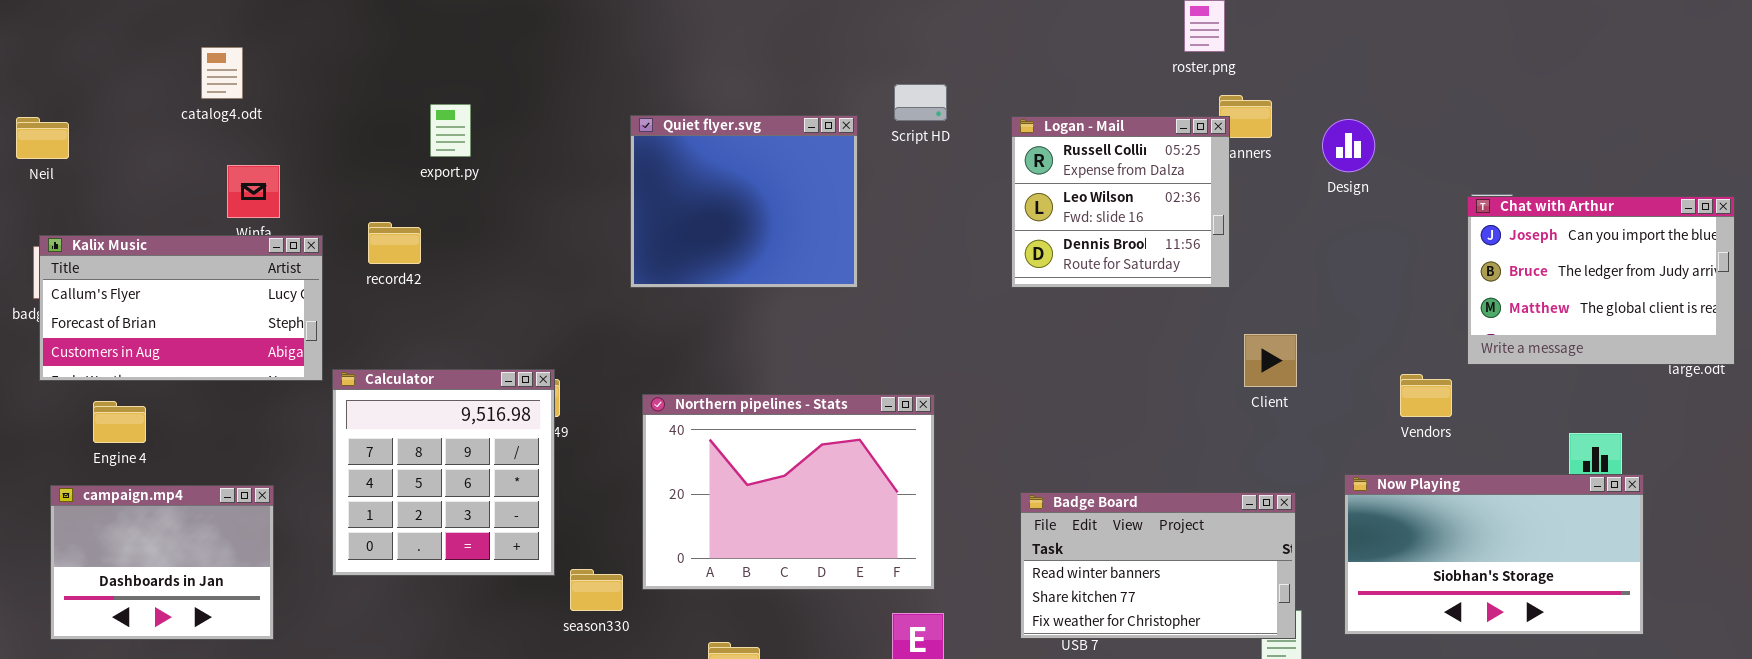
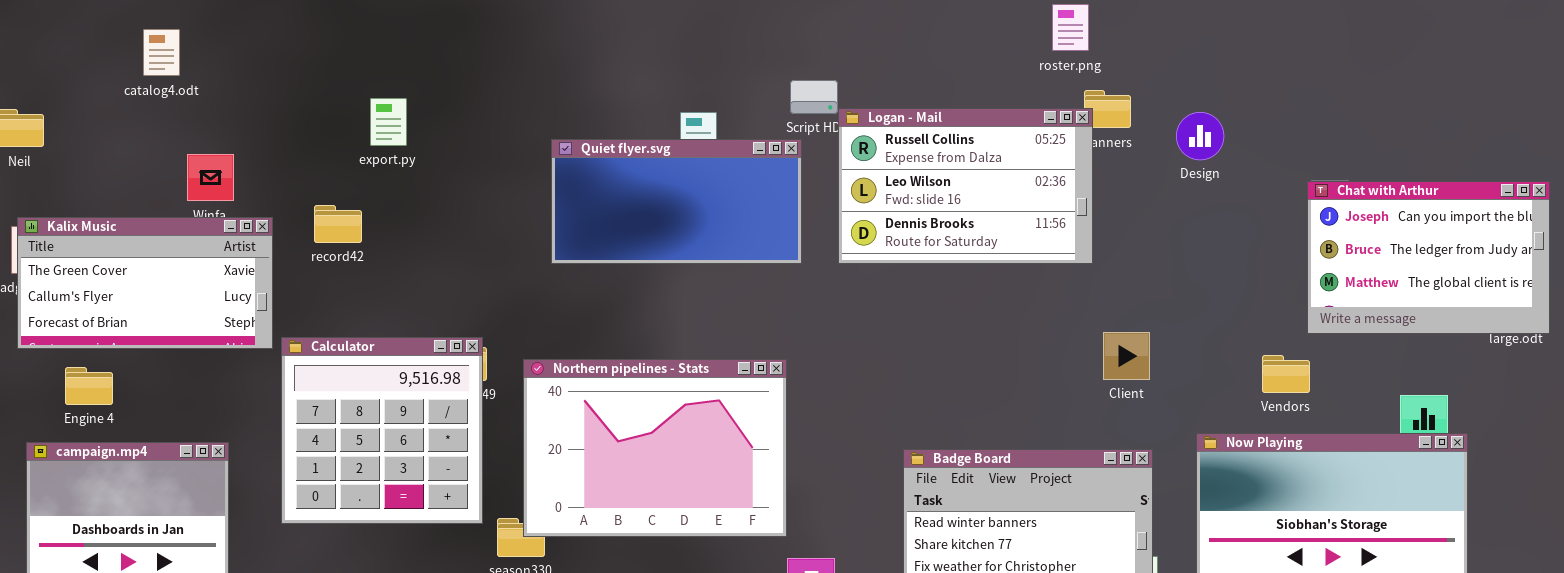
catalog4.odt: [201,47,243,99] -> [143,29,180,76], moved
Quiet flyer.svg: [630,115,858,288] -> [551,139,802,264], resized
Logan - Mail: [1011,116,1230,288] -> [838,108,1093,264], resized
Kalix Music: [39,235,323,381] -> [17,217,273,349], scrolled up 1 row
Client: [1244,334,1297,387] -> [1103,332,1150,380], moved
Vendors: [1400,374,1452,417] -> [1262,355,1310,393], moved
Northern pipelines - Stats: [642,394,935,590] -> [523,359,787,537], moved

